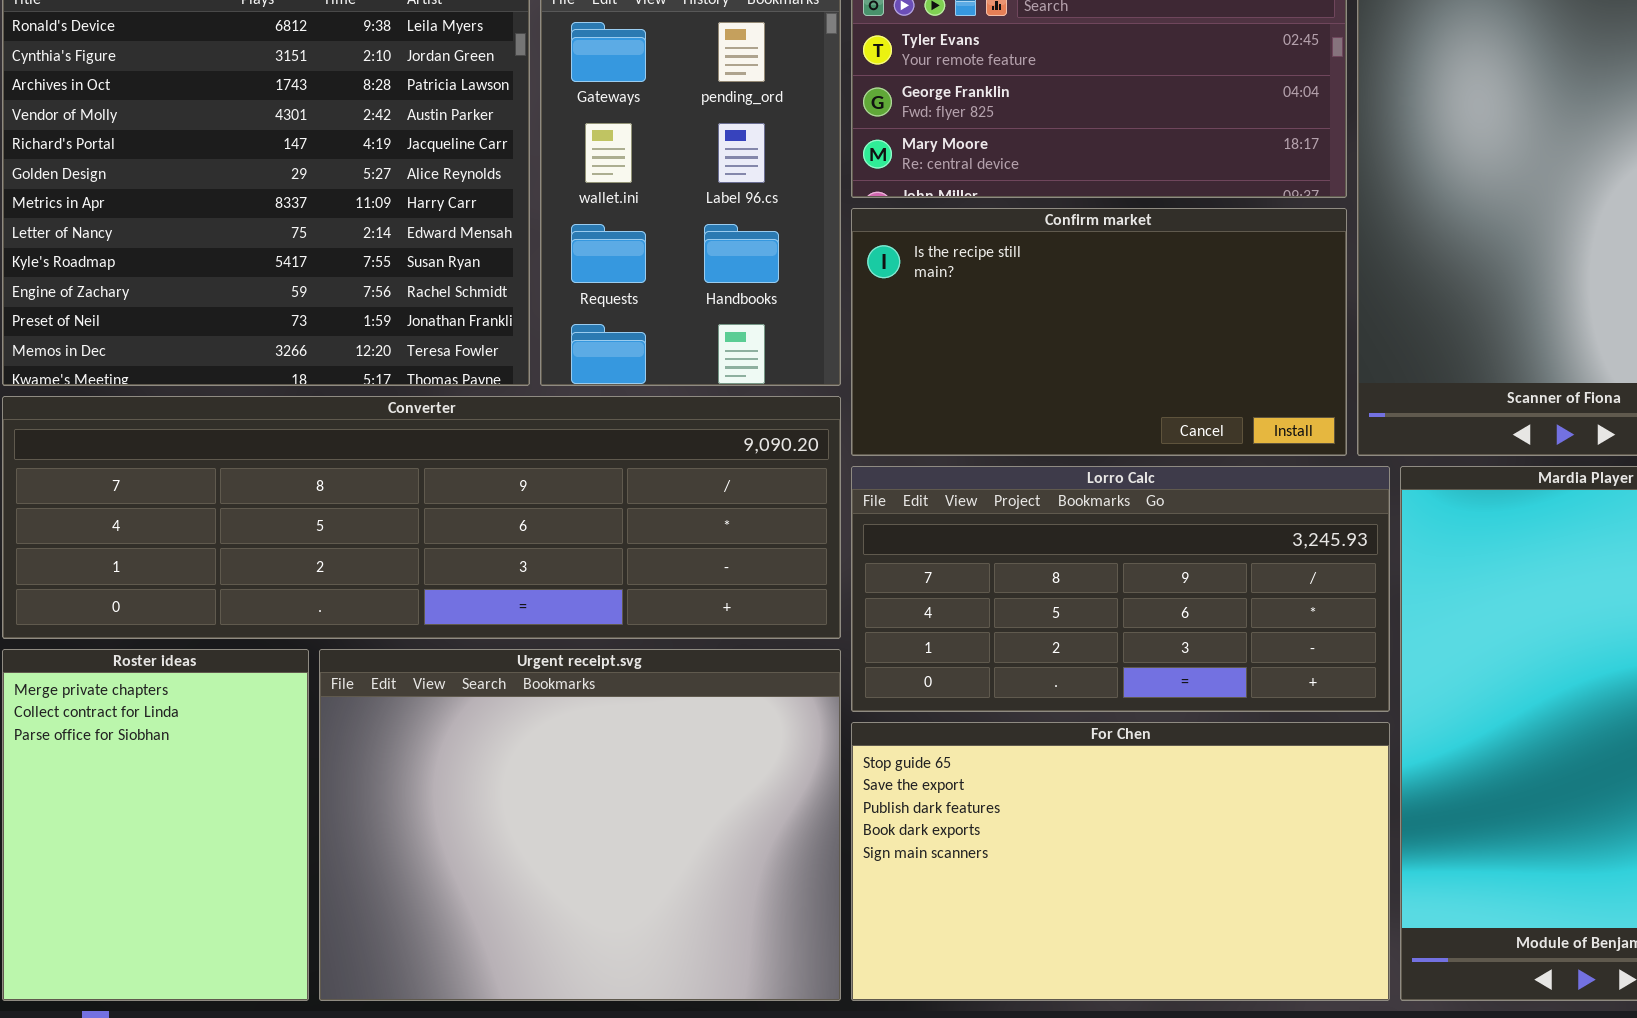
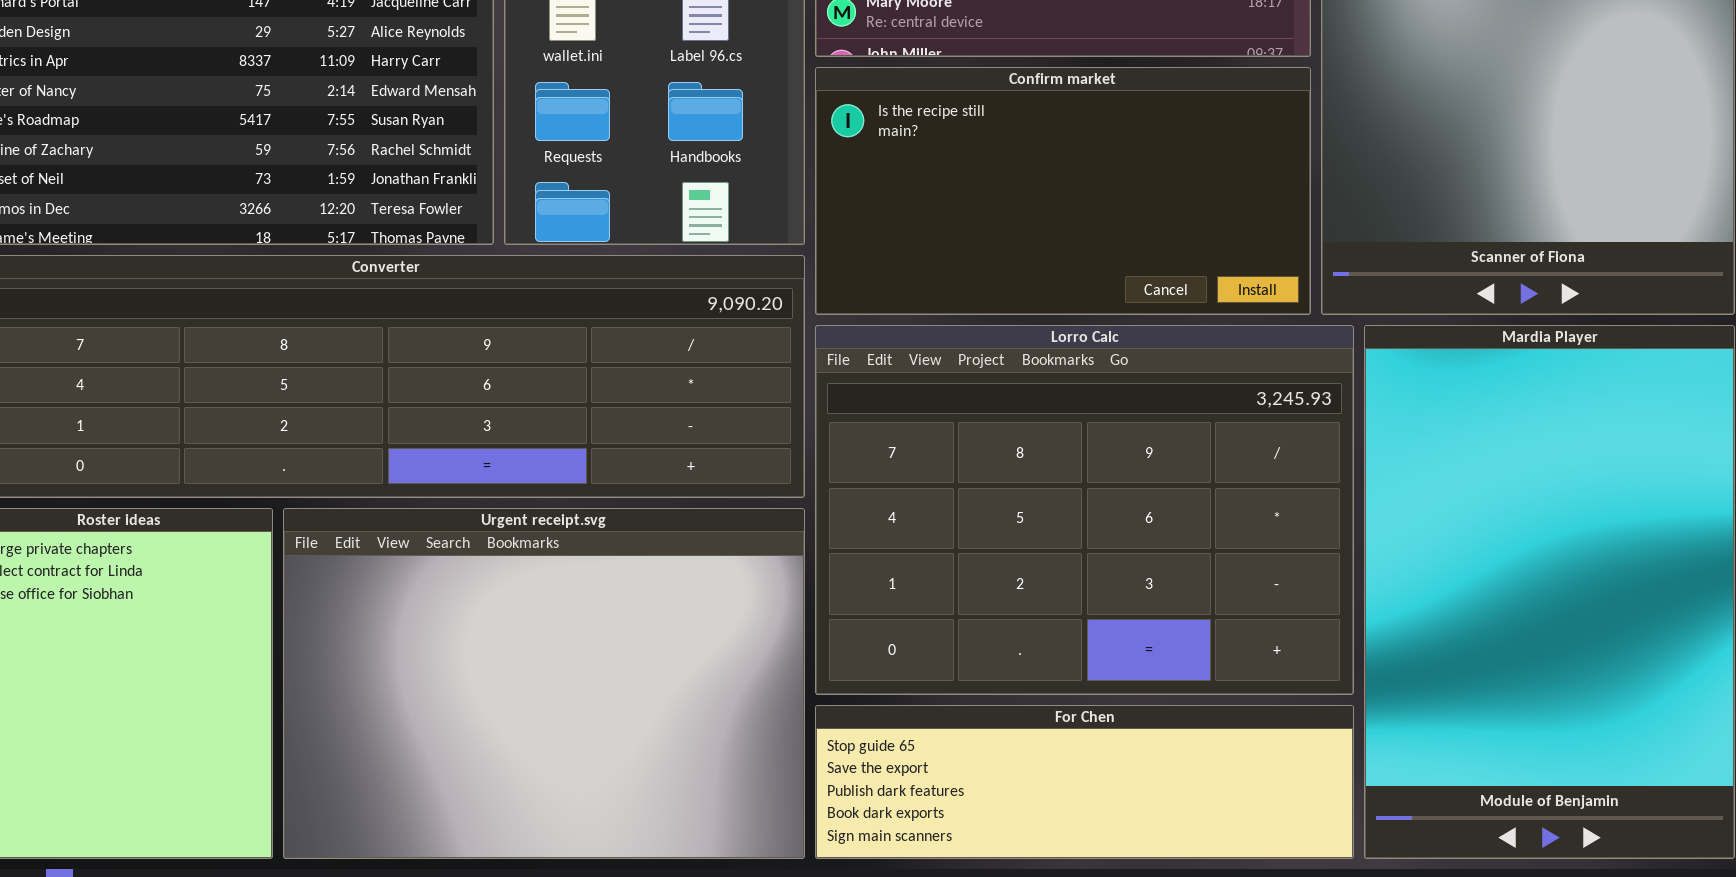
Lorro Calc: [851,466,1390,712] -> [815,325,1354,695], resized
For Chen: [851,722,1390,1001] -> [815,705,1354,859], resized

